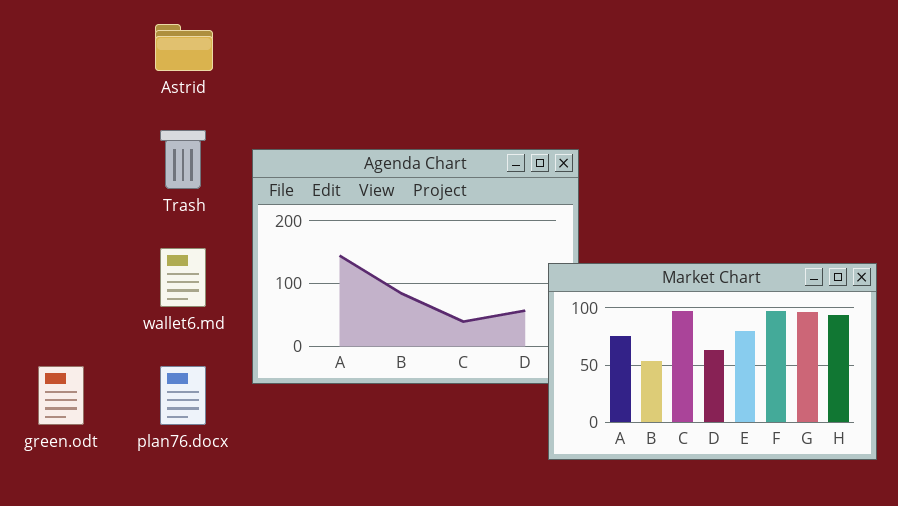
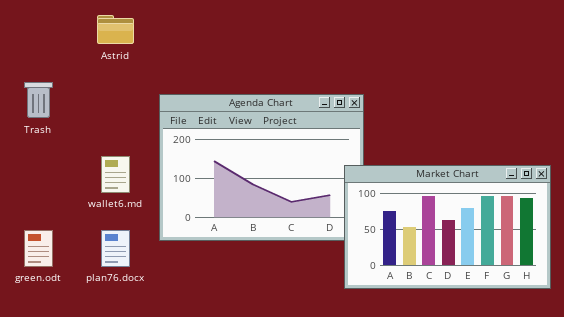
Trash: [160,130,206,189] -> [24,82,53,118], moved

